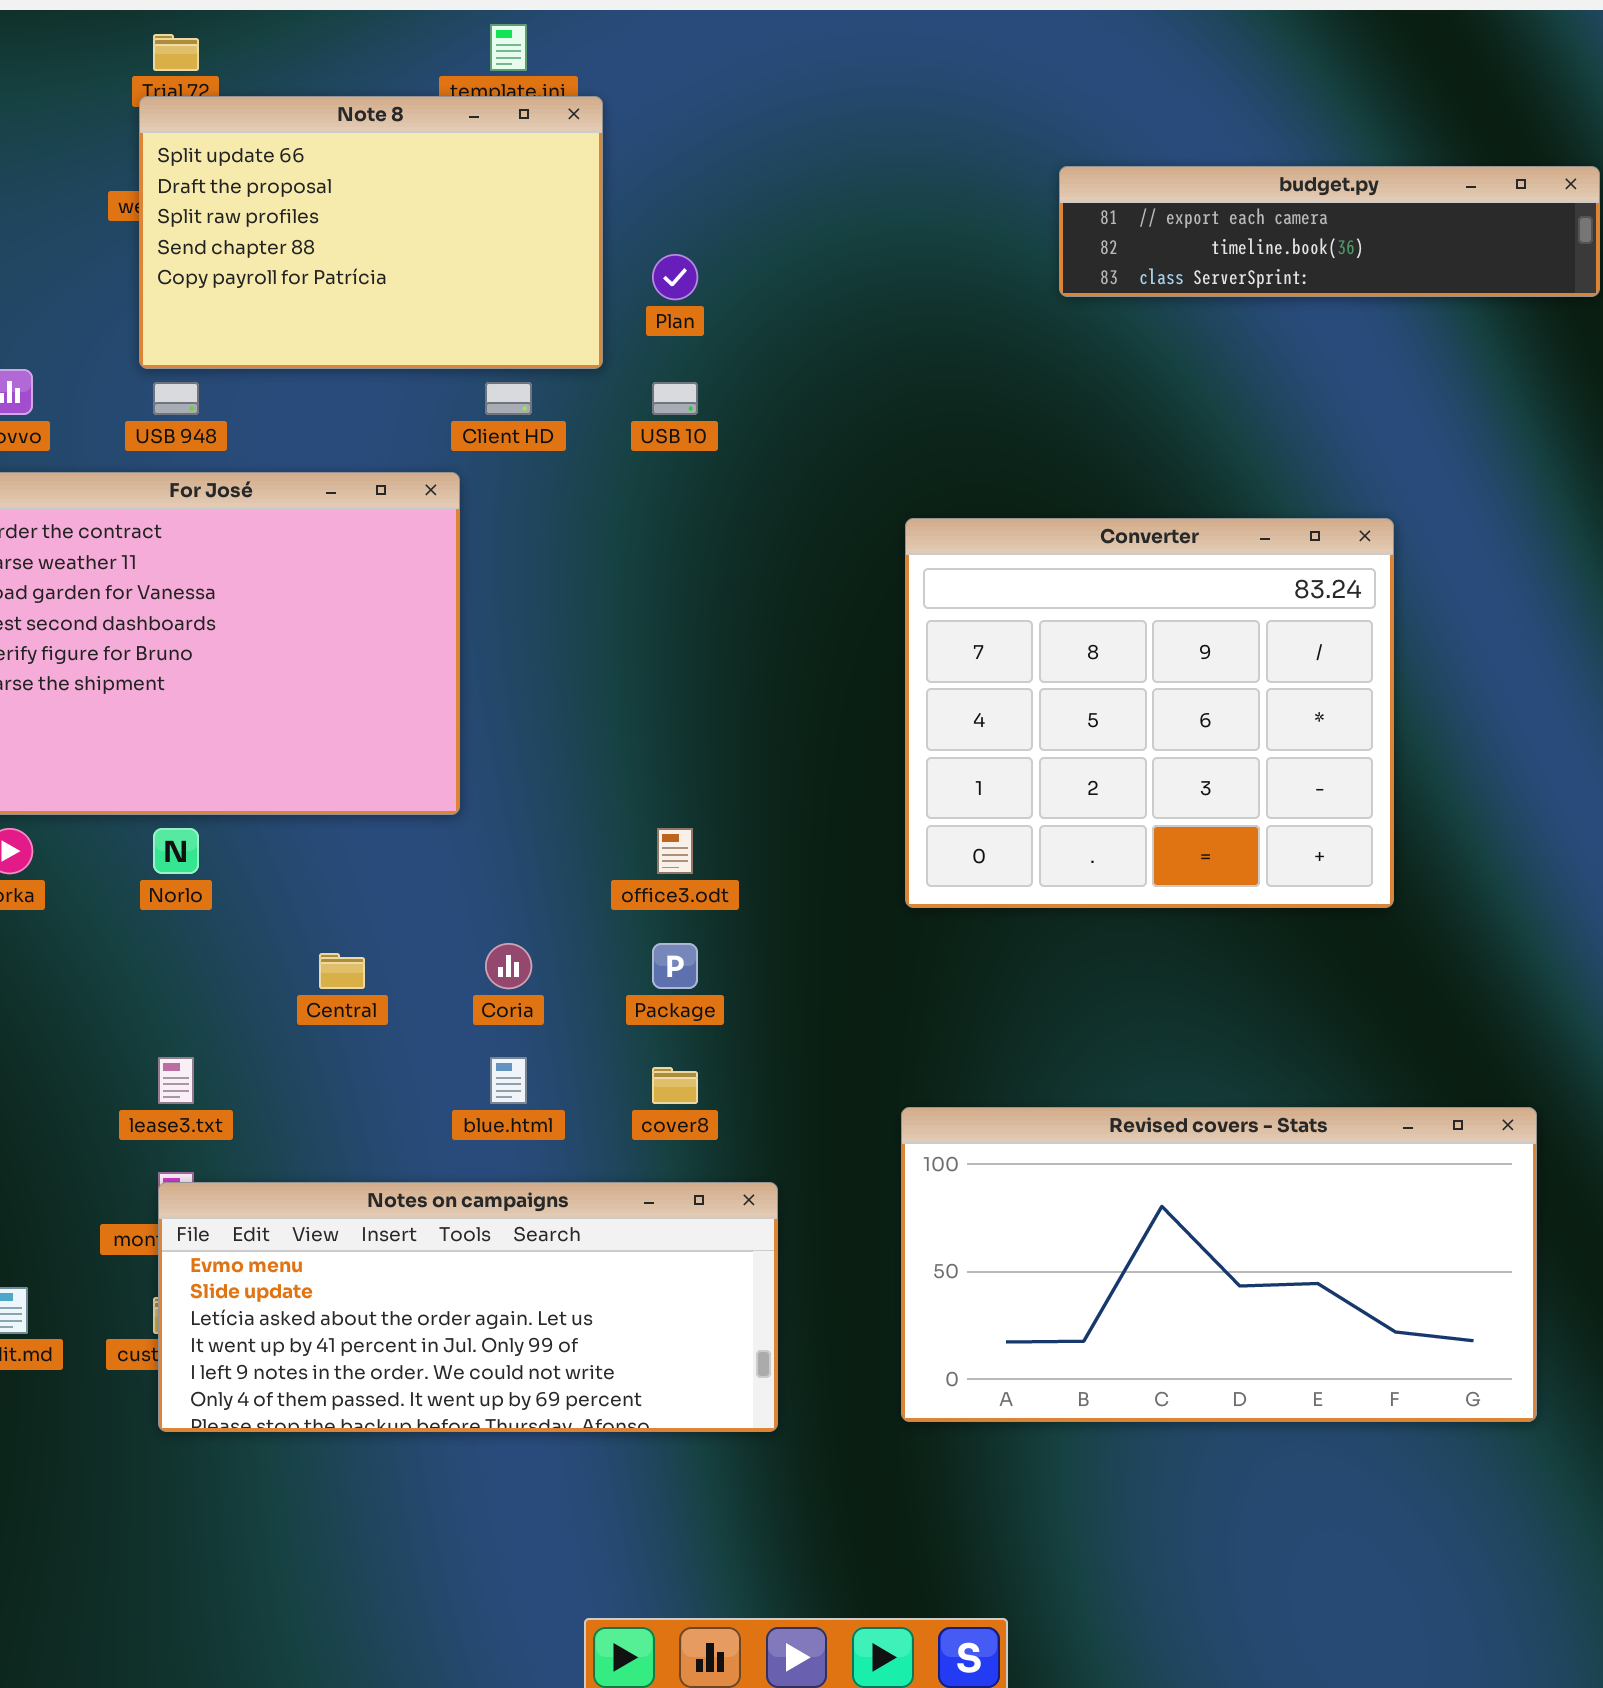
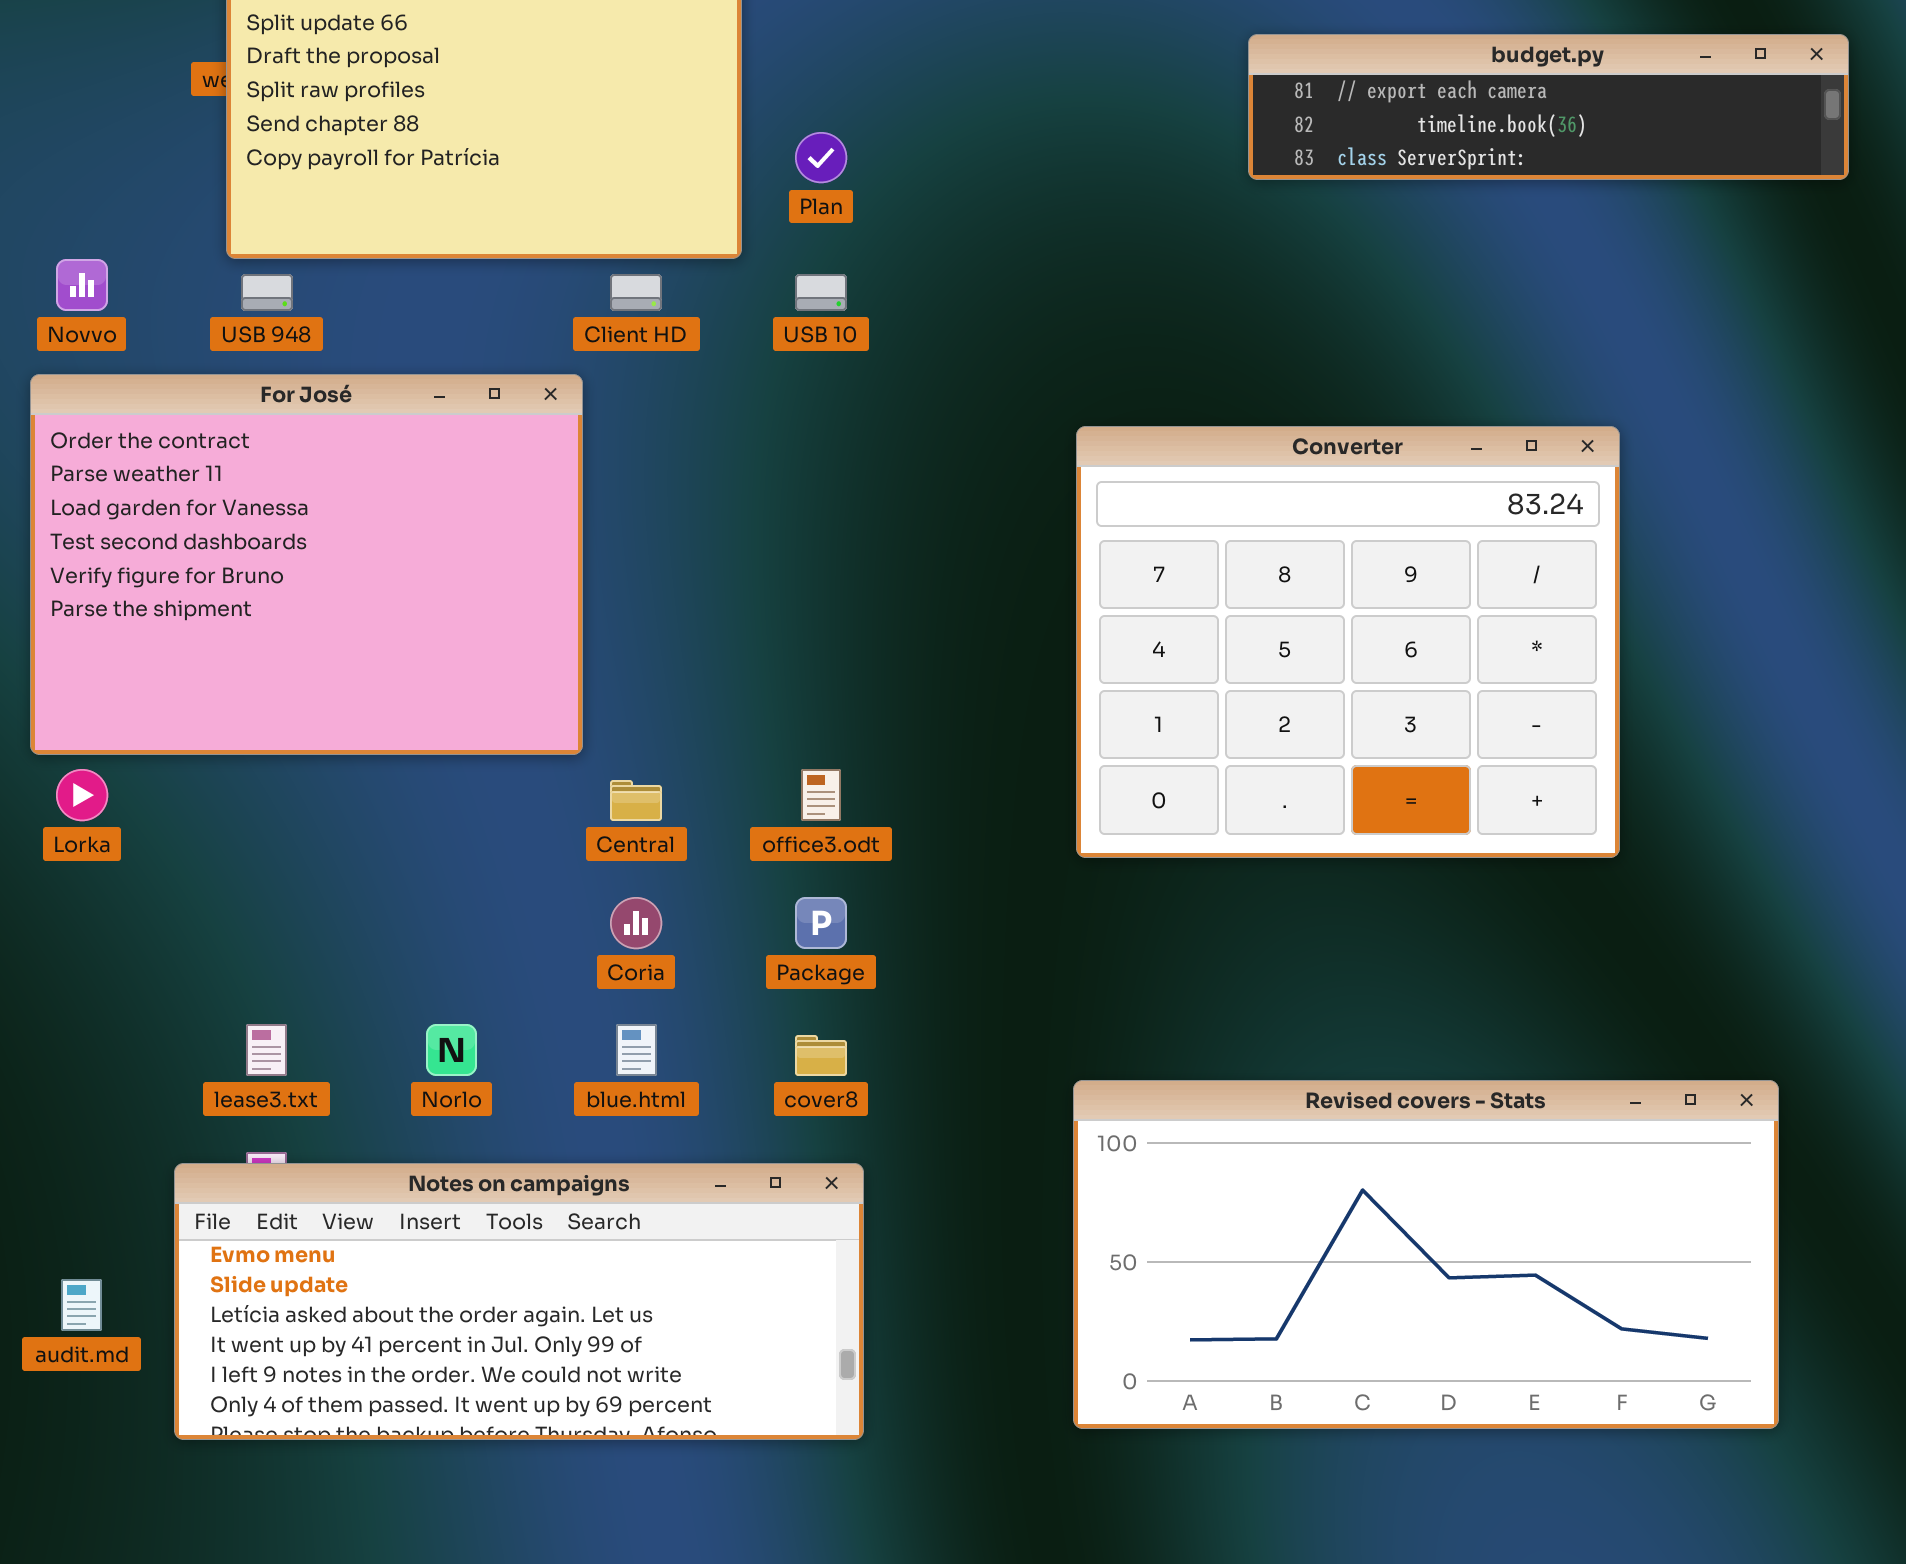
Norlo: [153,828,199,874] -> [426,1024,477,1076], moved
Central: [319,953,365,989] -> [610,780,662,821], moved
Notes on campaigns: [158,1182,778,1432] -> [174,1163,864,1440], moved

